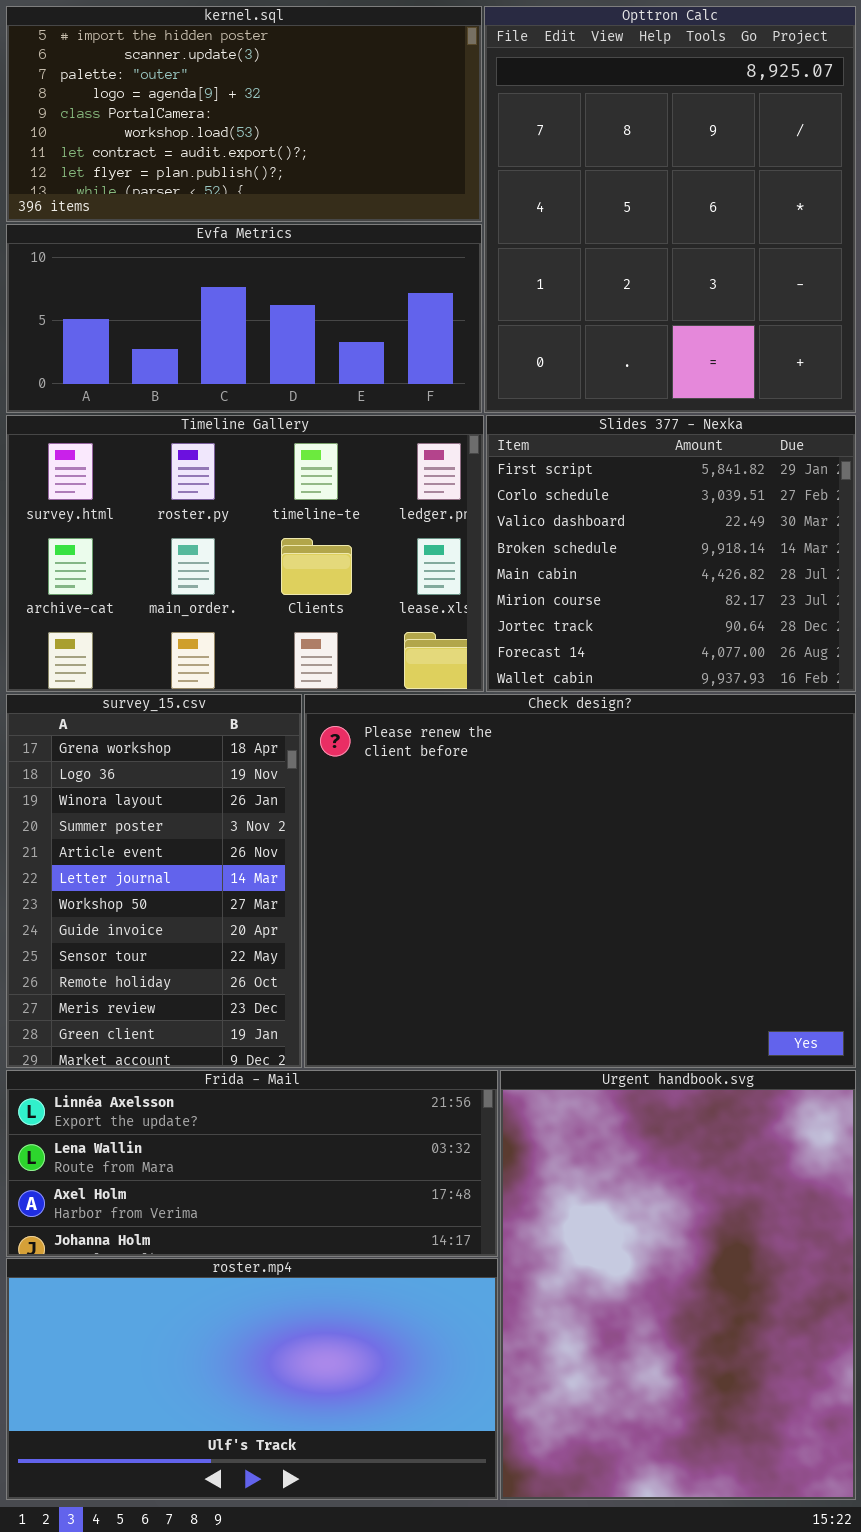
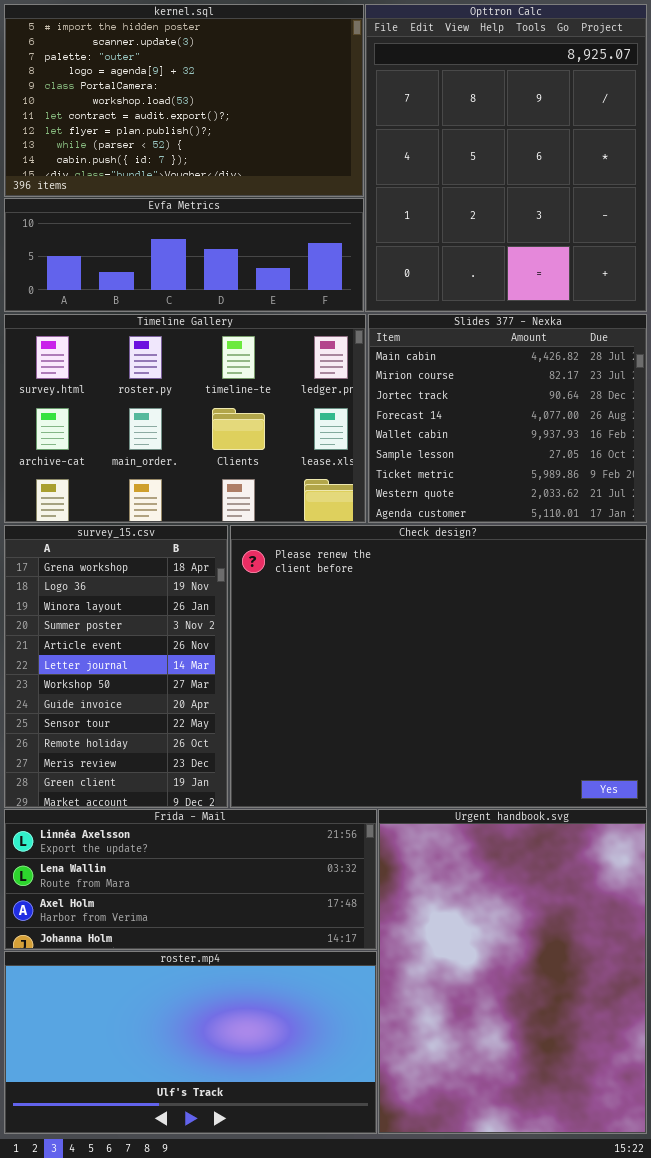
kernel.sql: [6,6,482,222] -> [4,4,364,197], resized
Evfa Metrics: [6,224,482,413] -> [4,198,364,312], resized
Slides 377 - Nexka: [486,415,856,692] -> [368,314,647,523], scrolled down 4 rows

